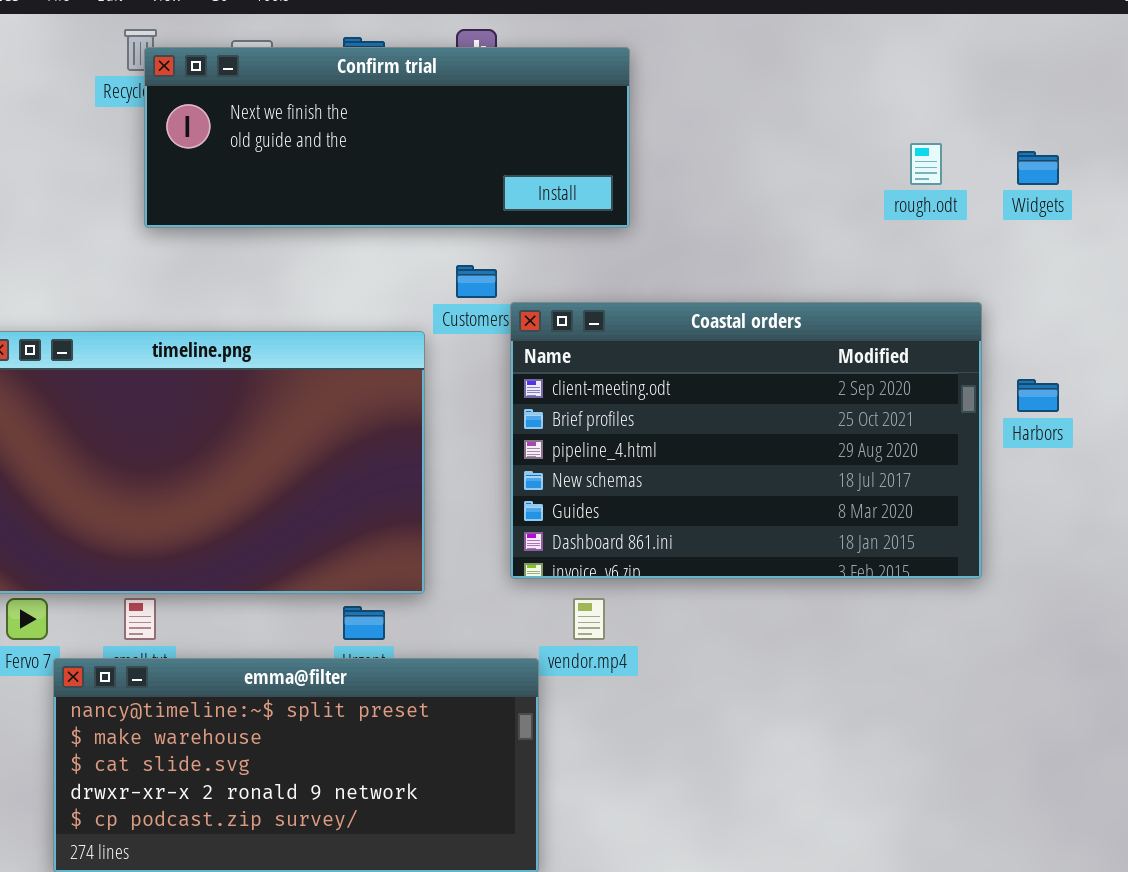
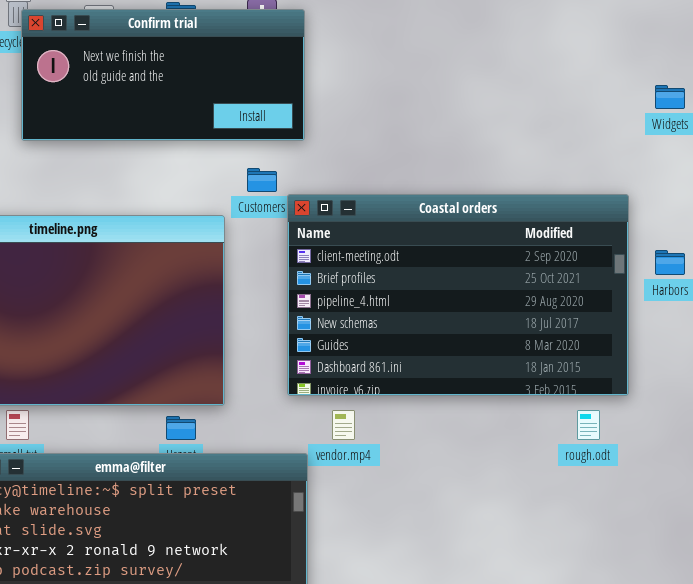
Confirm trial: [144,47,630,228] -> [21,9,305,141], resized
rough.odt: [910,143,942,185] -> [577,410,600,440], moved

